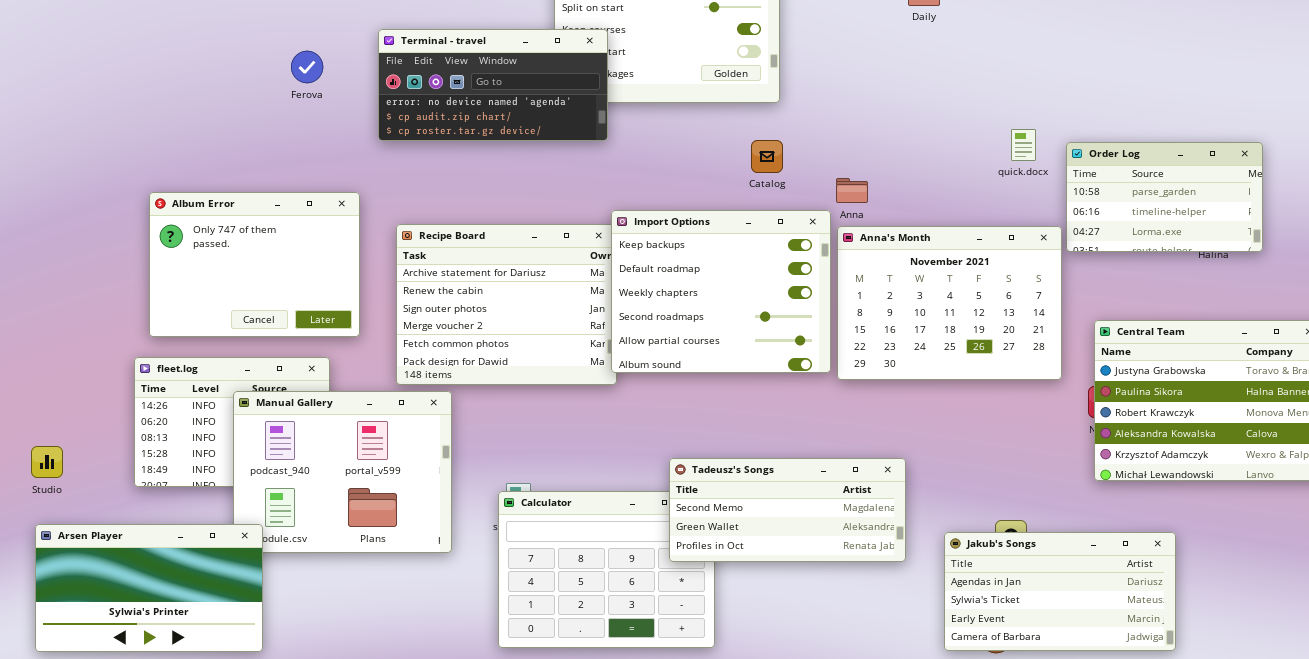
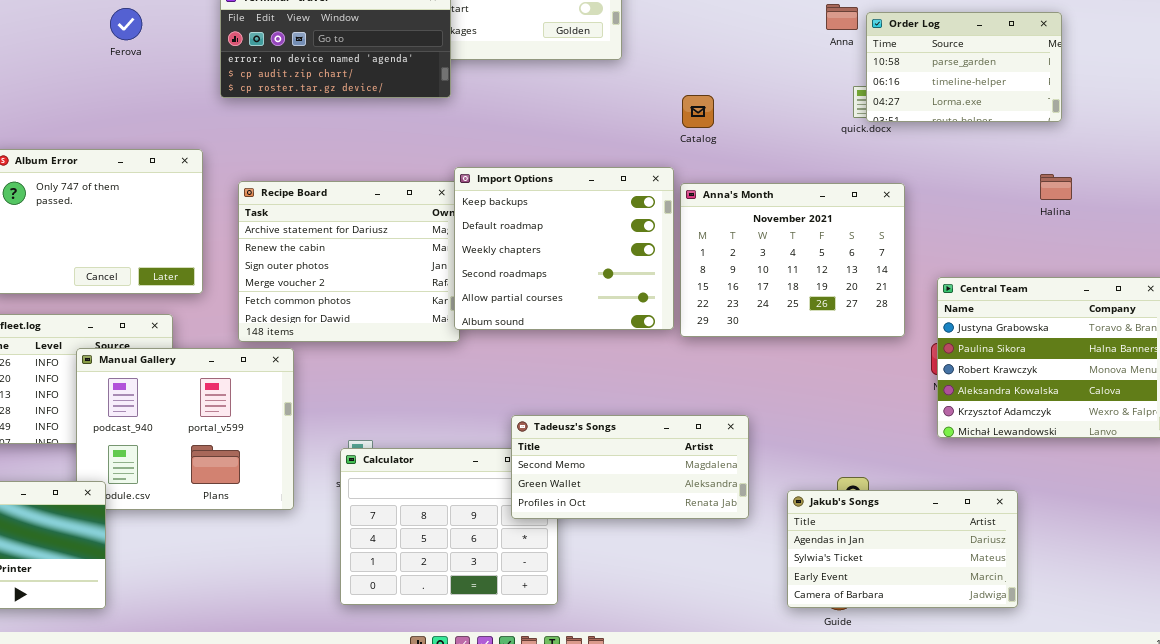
Ferova: [291,51,323,83] -> [110,8,142,40], moved
Catalog: [751,140,783,173] -> [682,95,714,128], moved
Order Log: [1066,142,1263,252] -> [866,12,1062,122], moved
Anna: [836,178,868,203] -> [826,4,858,30], moved

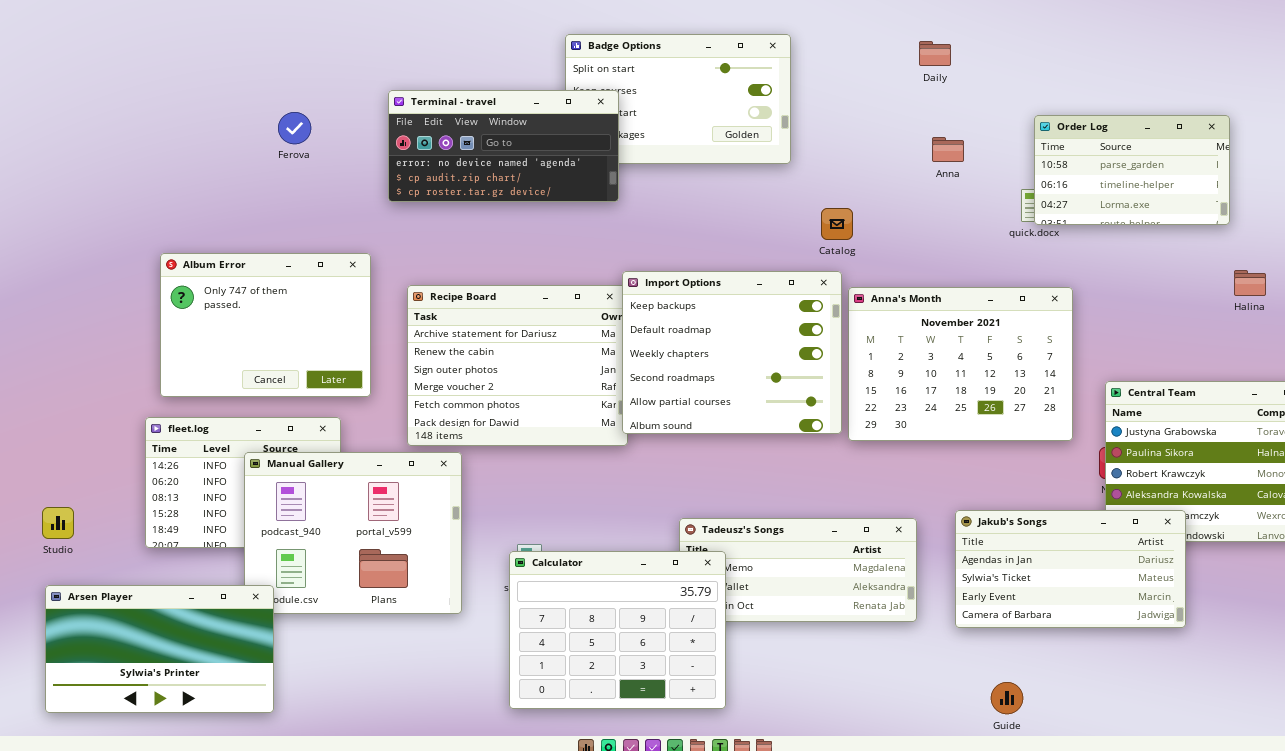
Anna: [826,4,858,30] -> [932,137,964,162], moved
Catalog: [682,95,714,128] -> [821,208,853,240], moved
Halina: [1040,174,1072,200] -> [1234,270,1266,296], moved
Calculator: [340,448,558,605] -> [509,551,726,709], raised
Jakub's Songs: [787,490,1018,608] -> [955,510,1186,628], moved

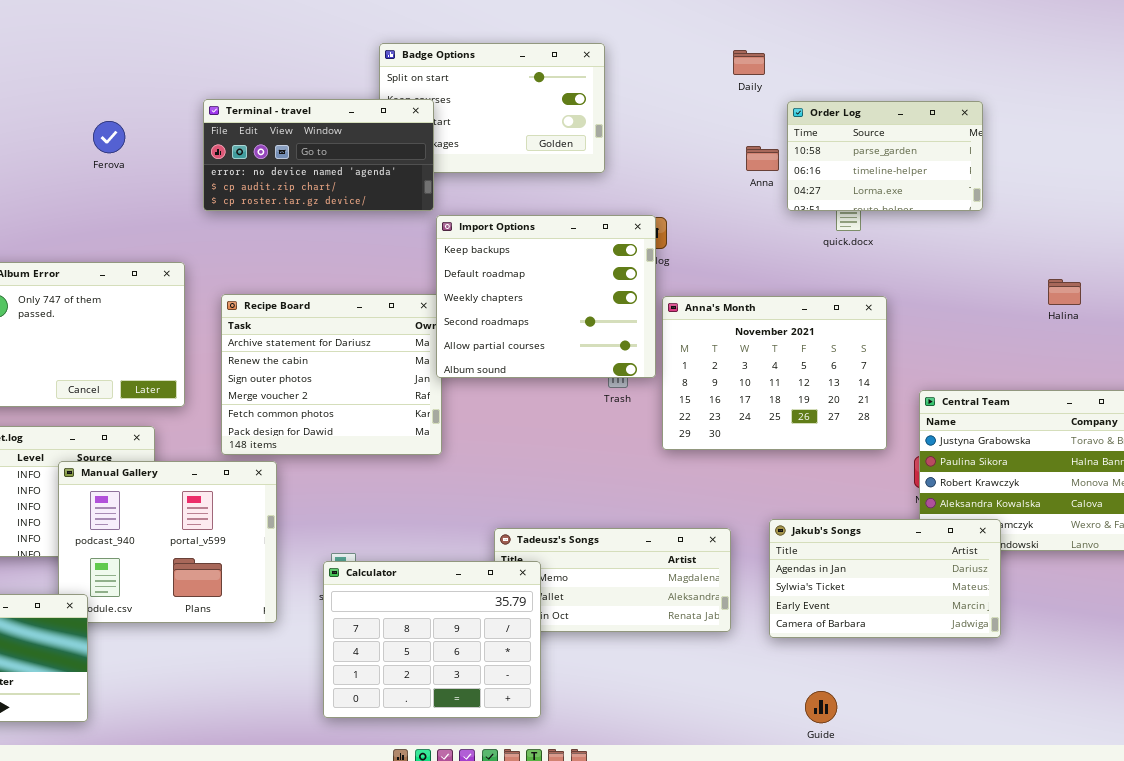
Order Log: [1034,115,1230,225] -> [787,101,983,211], moved
Import Options: [622,271,842,434] -> [436,215,656,378], moved

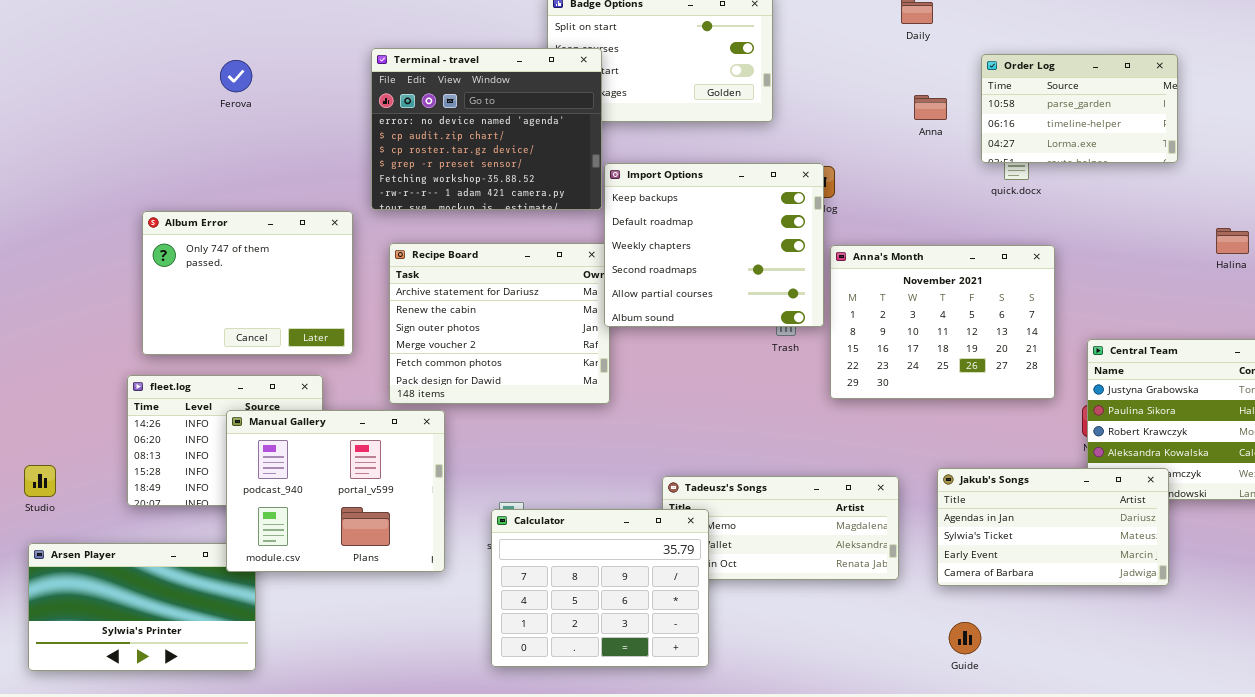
Terminal - travel: [203,99,434,211] -> [371,48,602,210], resized
Order Log: [787,101,983,211] -> [981,54,1178,163], moved
Ferova: [93,121,125,153] -> [220,60,252,92], moved
Manual Gallery: [58,461,277,623] -> [226,410,445,572], raised
Guide: [805,691,837,723] -> [949,622,981,654], moved

